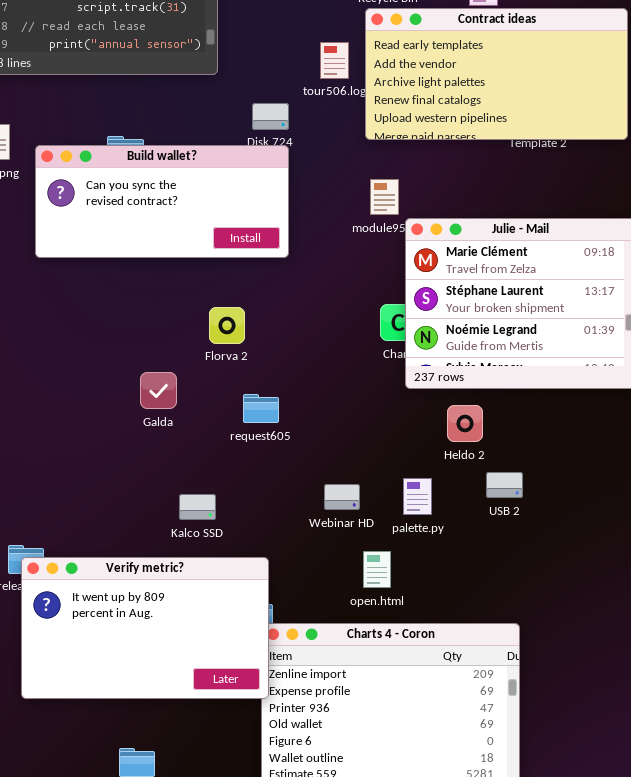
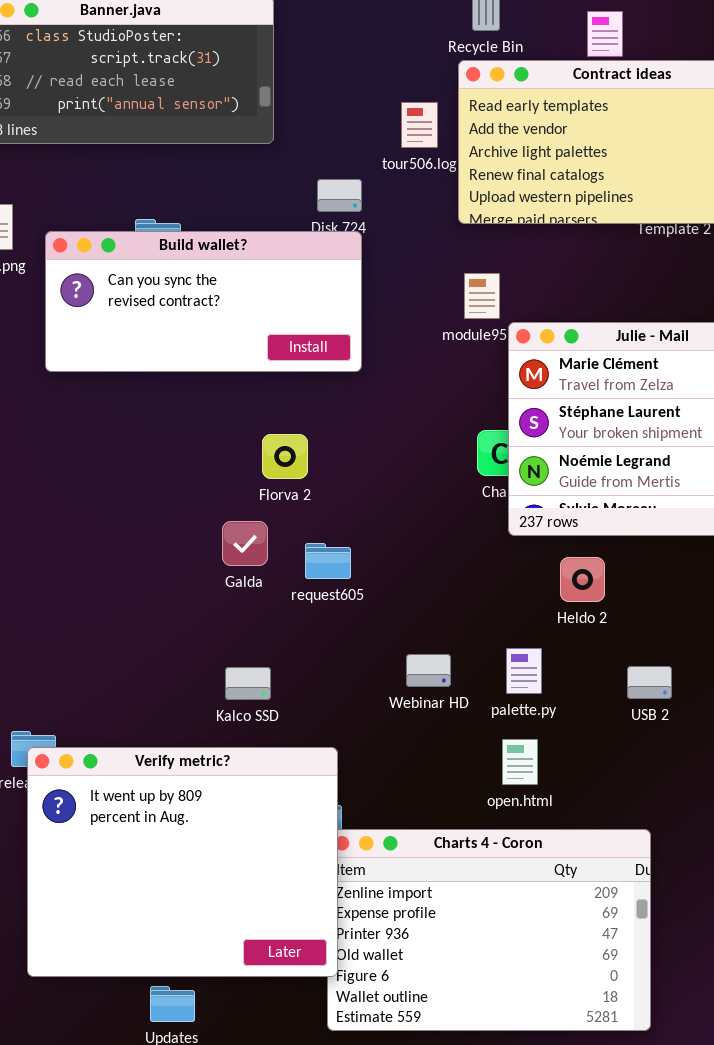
Galda: [140,372,177,409] -> [222,521,268,566], moved
USB 2: [486,472,523,498] -> [627,666,672,699], moved
open.html: [363,551,391,588] -> [502,739,538,785], moved
Verify metric?: [21,557,269,699] -> [27,747,338,977], resized

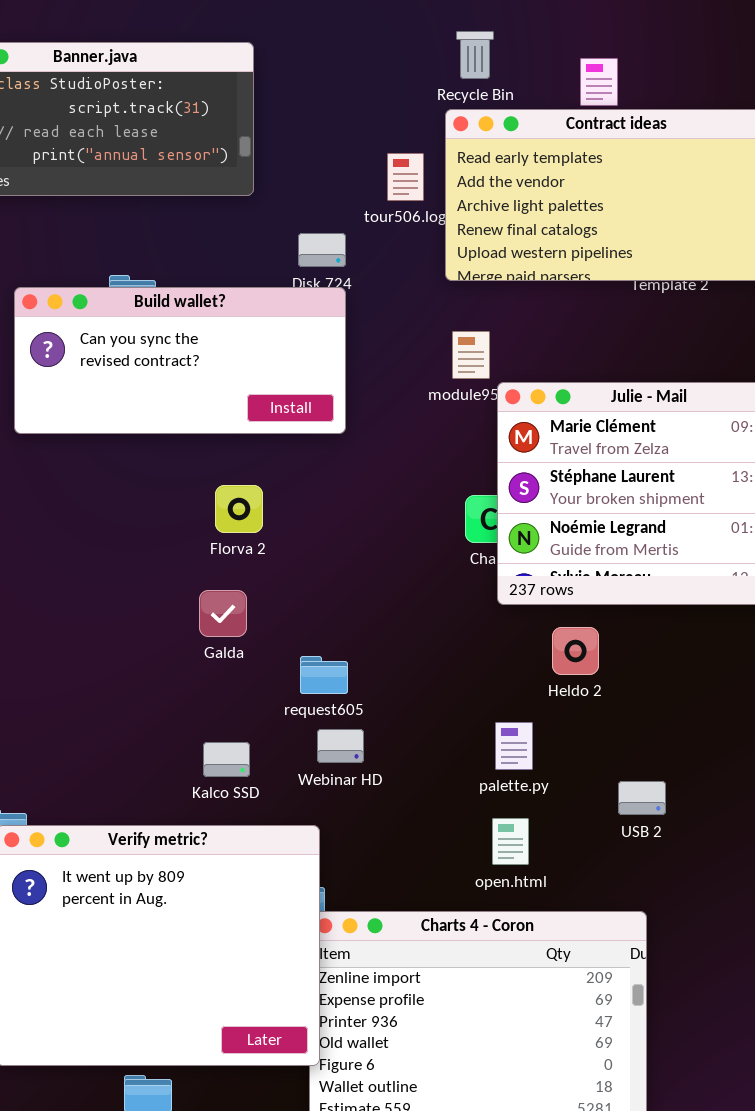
Florva 2: [262,434,308,479] -> [215,485,263,533], moved
request605: [305,543,351,579] -> [300,656,348,694], moved
Webinar HD: [406,654,451,687] -> [317,729,364,763], moved
USB 2: [627,666,672,699] -> [618,781,666,815], moved

